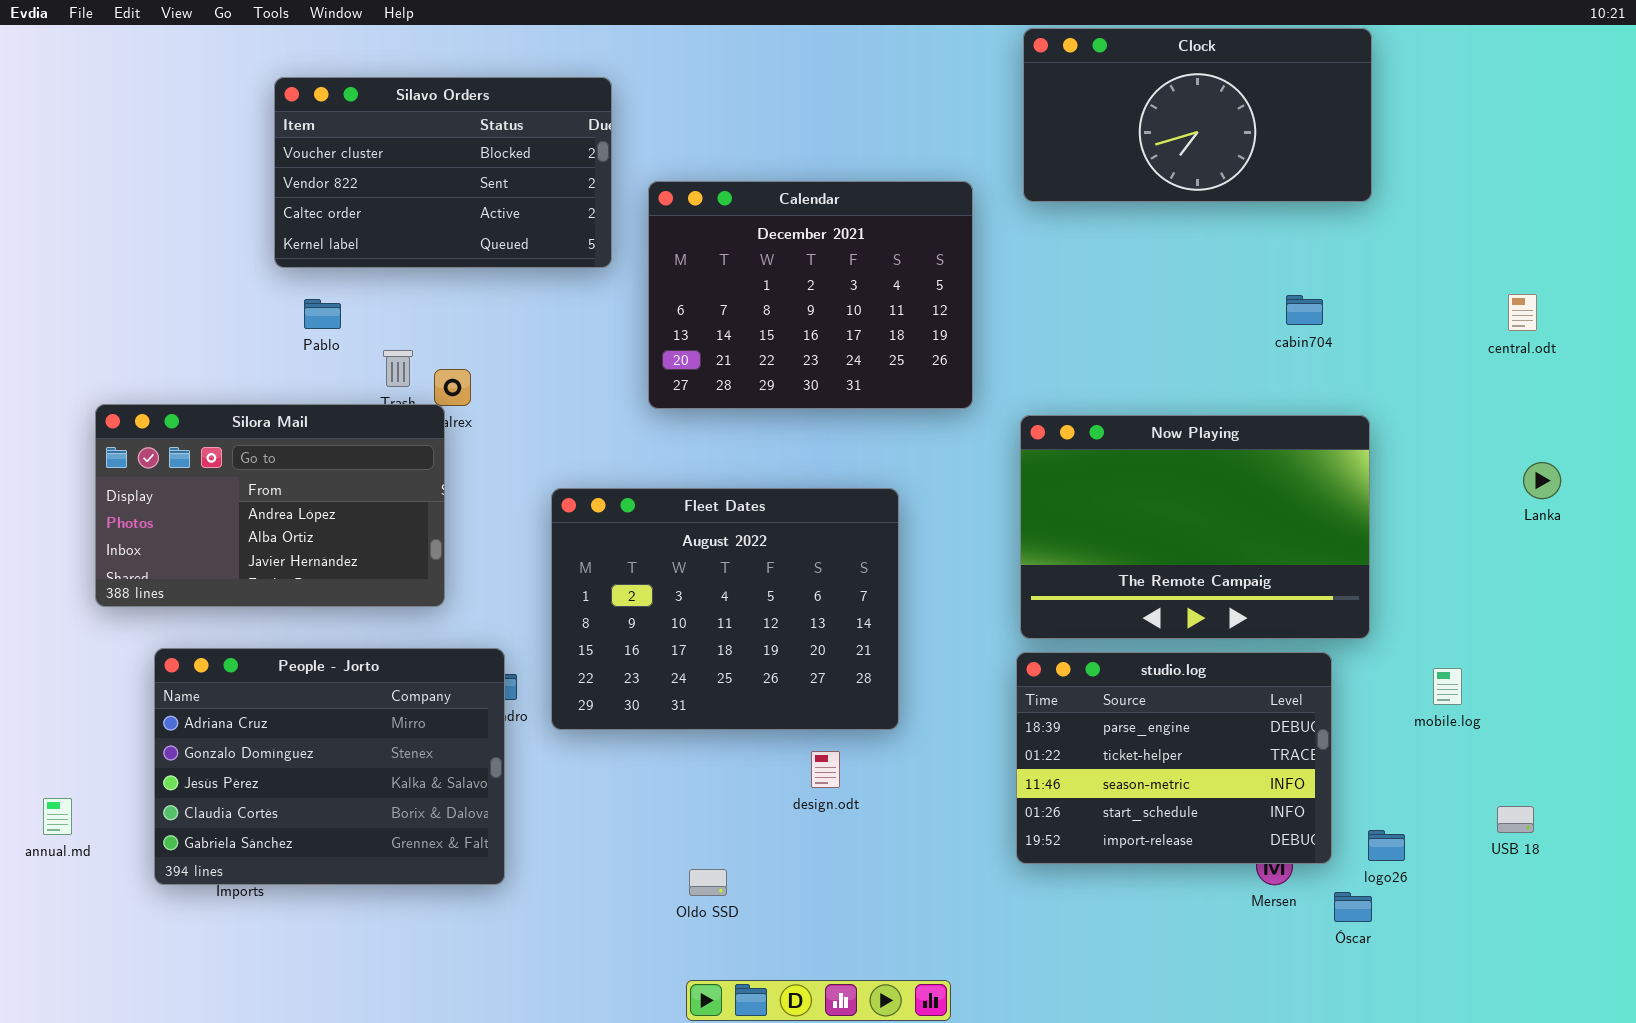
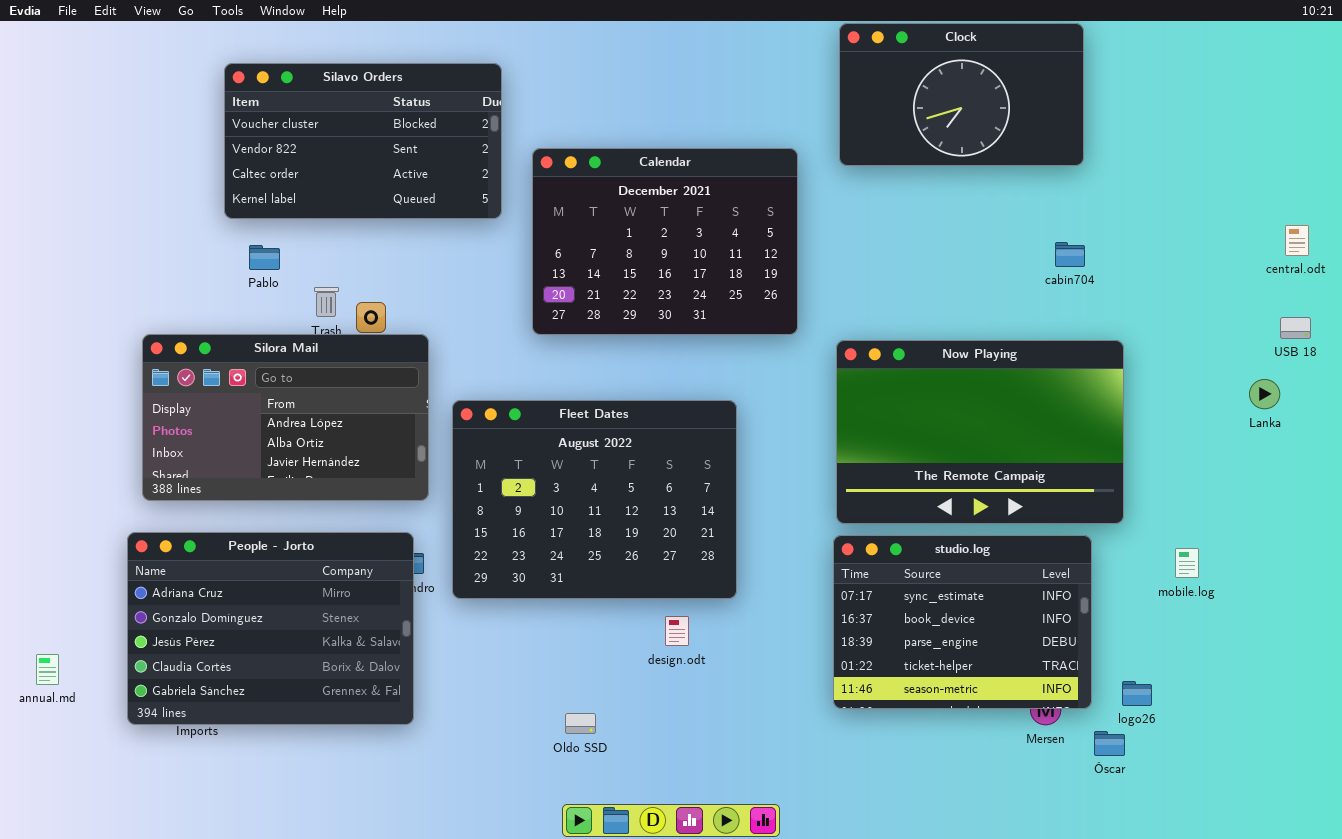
Clock: [1023,28,1372,202] -> [839,23,1084,166], resized
central.odt: [1508,294,1537,331] -> [1285,225,1309,256], moved
Silora Mail: [95,404,445,607] -> [142,334,429,501], moved
studio.log: [1016,652,1332,864] -> [833,535,1092,709], scrolled up 2 rows
USB 18: [1497,806,1534,833] -> [1280,317,1311,339], moved

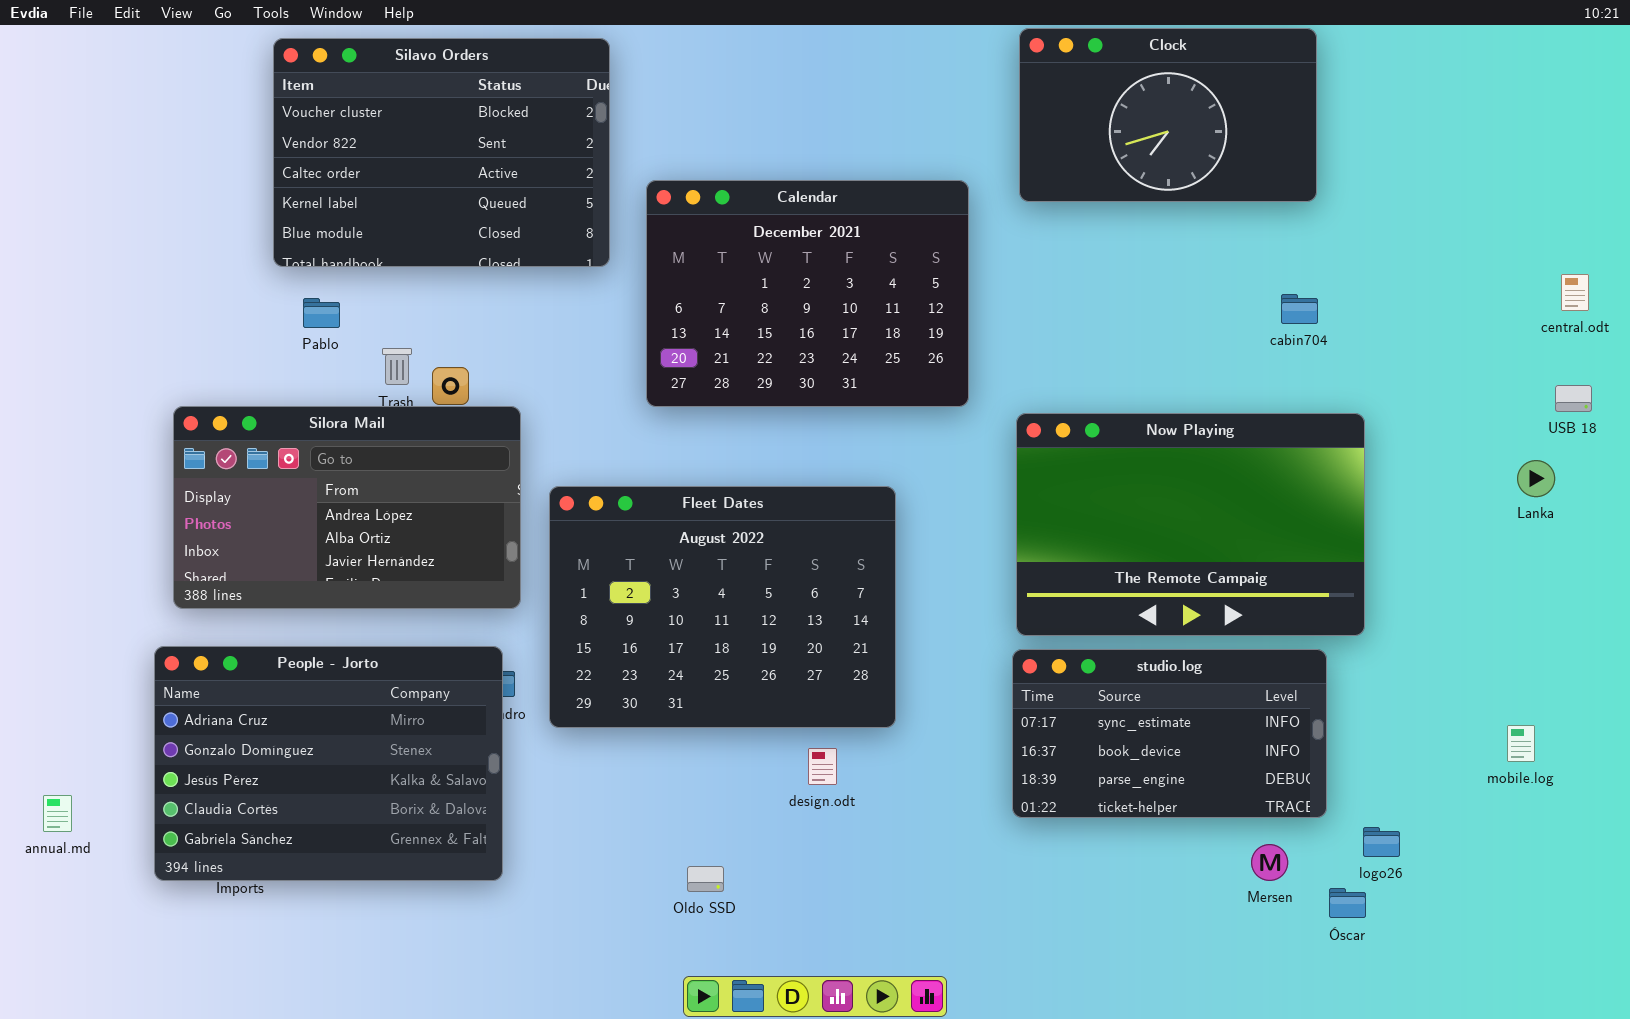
Silavo Orders: [224,63,502,219] -> [273,38,610,267], resized
studio.log: [833,535,1092,709] -> [1012,649,1327,818], resized
mobile.log: [1175,548,1199,578] -> [1507,725,1535,762], moved

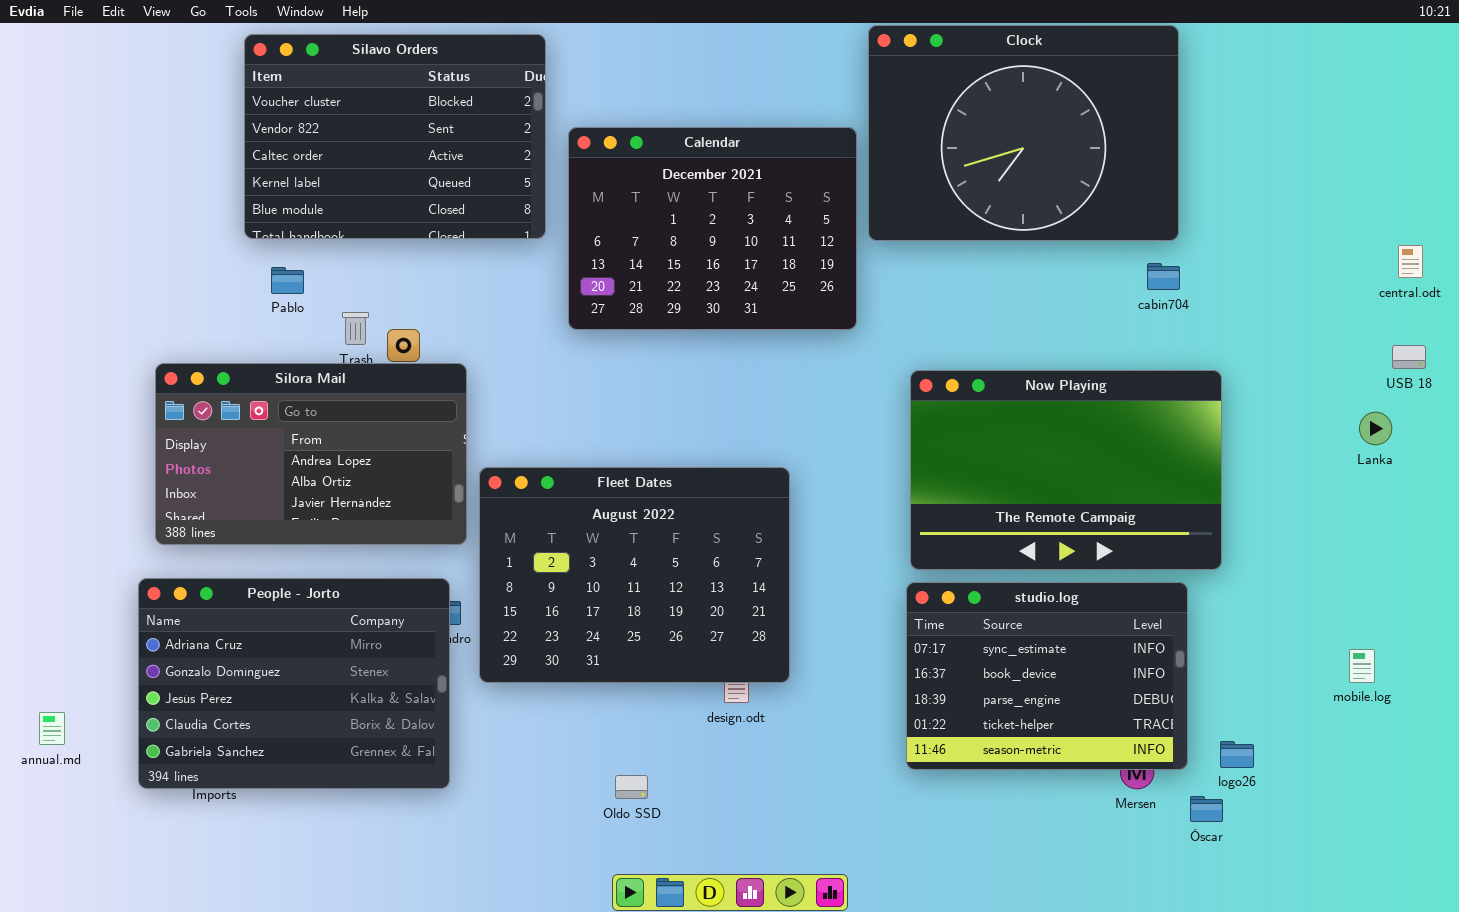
Clock: [1019,28,1317,202] -> [868,25,1179,241], resized
Calendar: [646,180,969,407] -> [568,127,857,330], moved
Fleet Dates: [549,486,896,728] -> [479,467,790,683], moved
studio.log: [1012,649,1327,818] -> [906,582,1188,770], resized

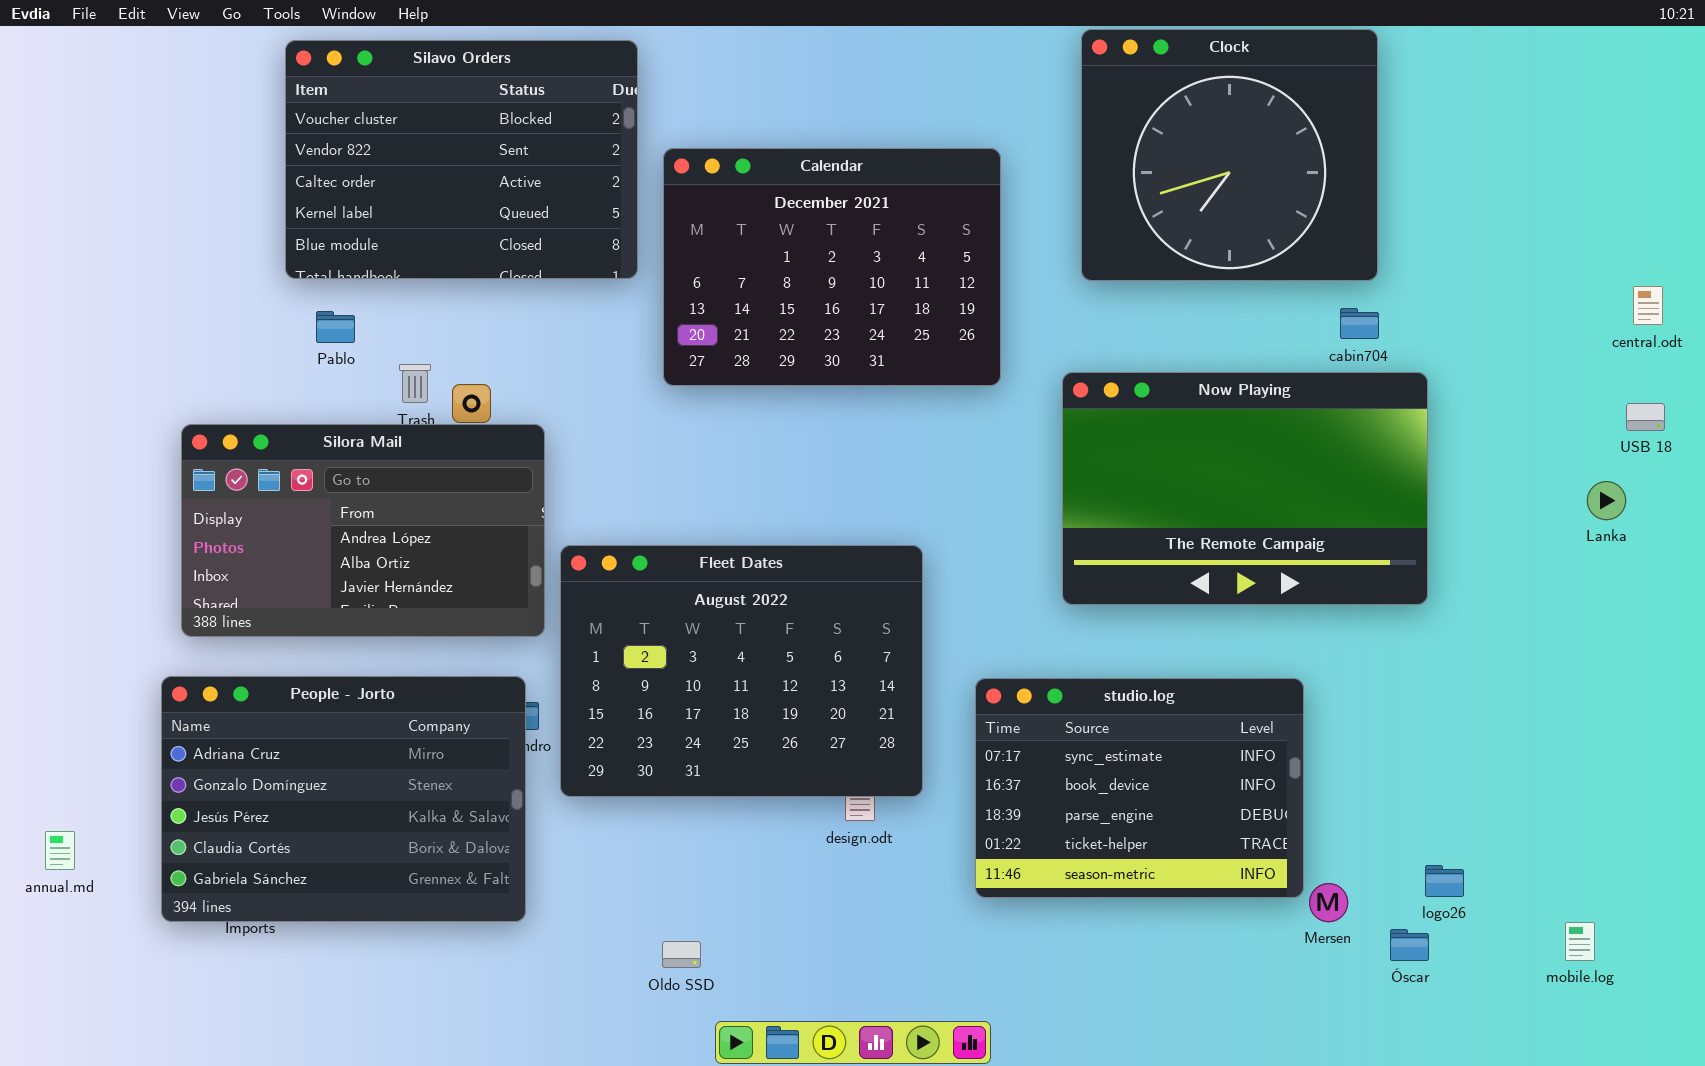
Clock: [868,25,1179,241] -> [1081,29,1378,281], resized
Now Playing: [910,370,1222,570] -> [1062,372,1428,605], moved
studio.log: [906,582,1188,770] -> [975,678,1304,898], moved
mobile.log: [1349,649,1375,683] -> [1565,922,1595,961], moved
Oldo SSD: [615,775,648,799] -> [662,941,701,968], moved

